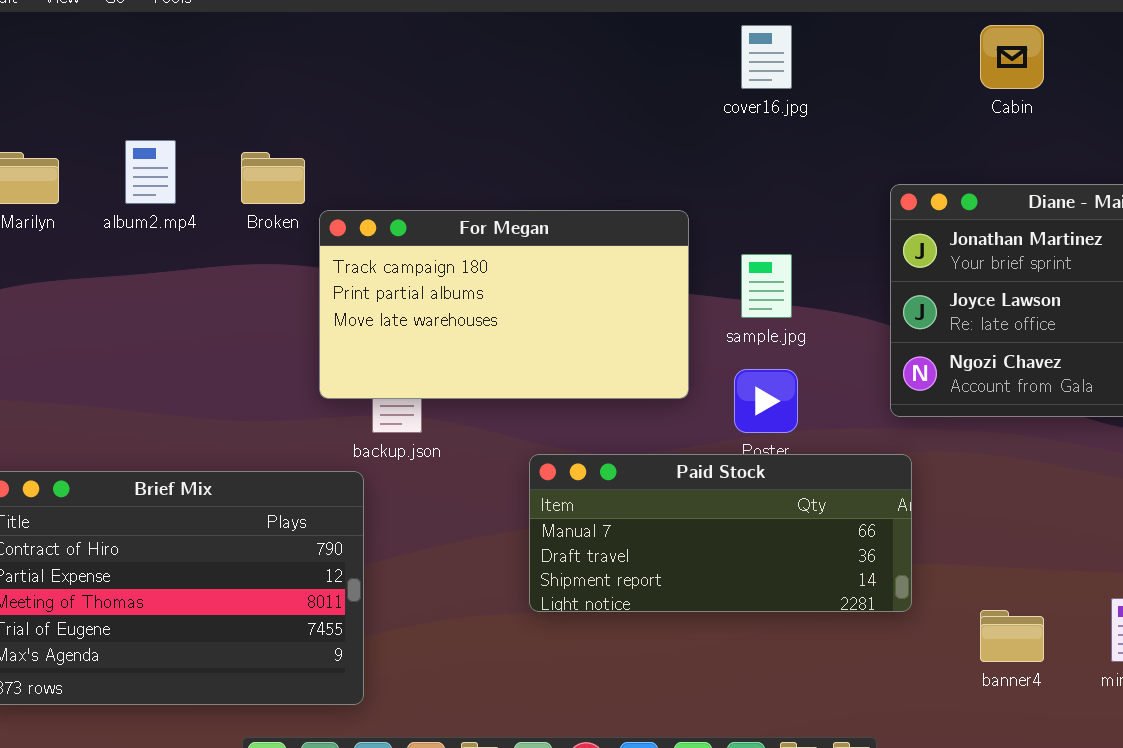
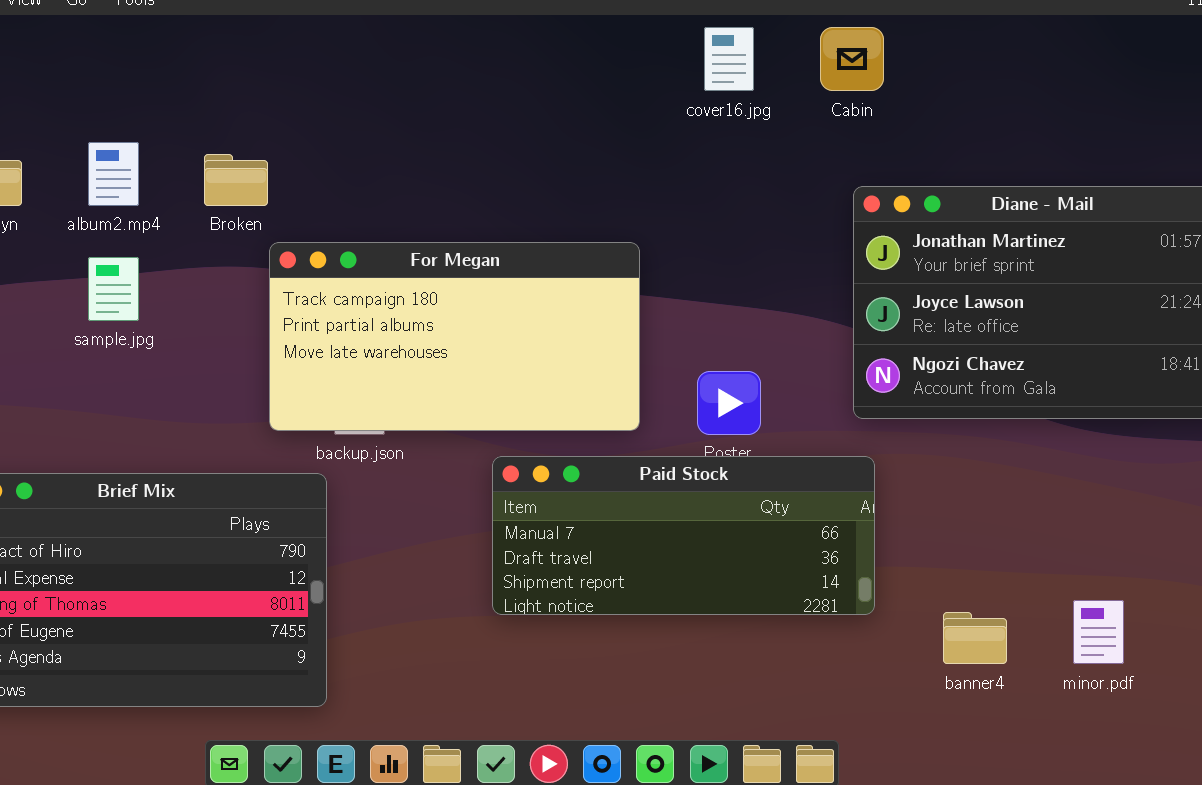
Cabin: [980,25,1044,89] -> [820,27,884,91], moved
For Megan: [319,210,689,399] -> [269,242,640,431], moved
sample.jpg: [741,254,792,318] -> [88,257,139,321], moved

